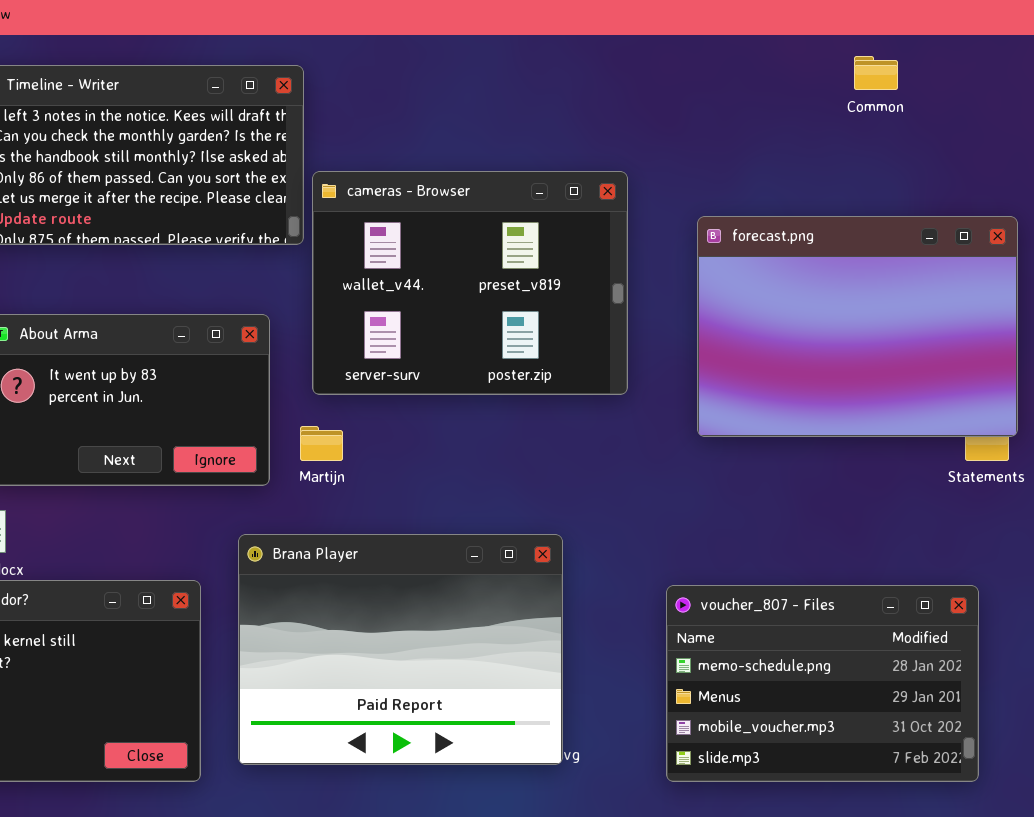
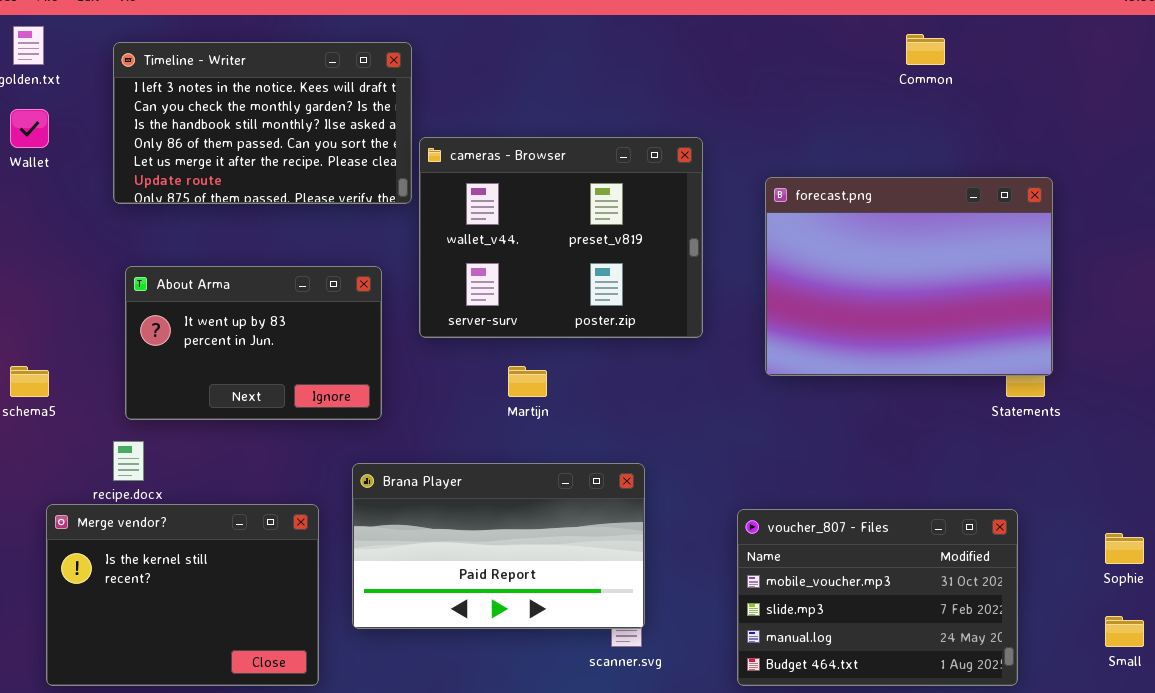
Martijn: [300,426,343,461] -> [508,366,547,397], moved
Brana Player: [238,534,563,765] -> [352,463,645,629], resized
voucher_807 - Files: [666,585,979,782] -> [737,509,1018,686], scrolled down 2 rows

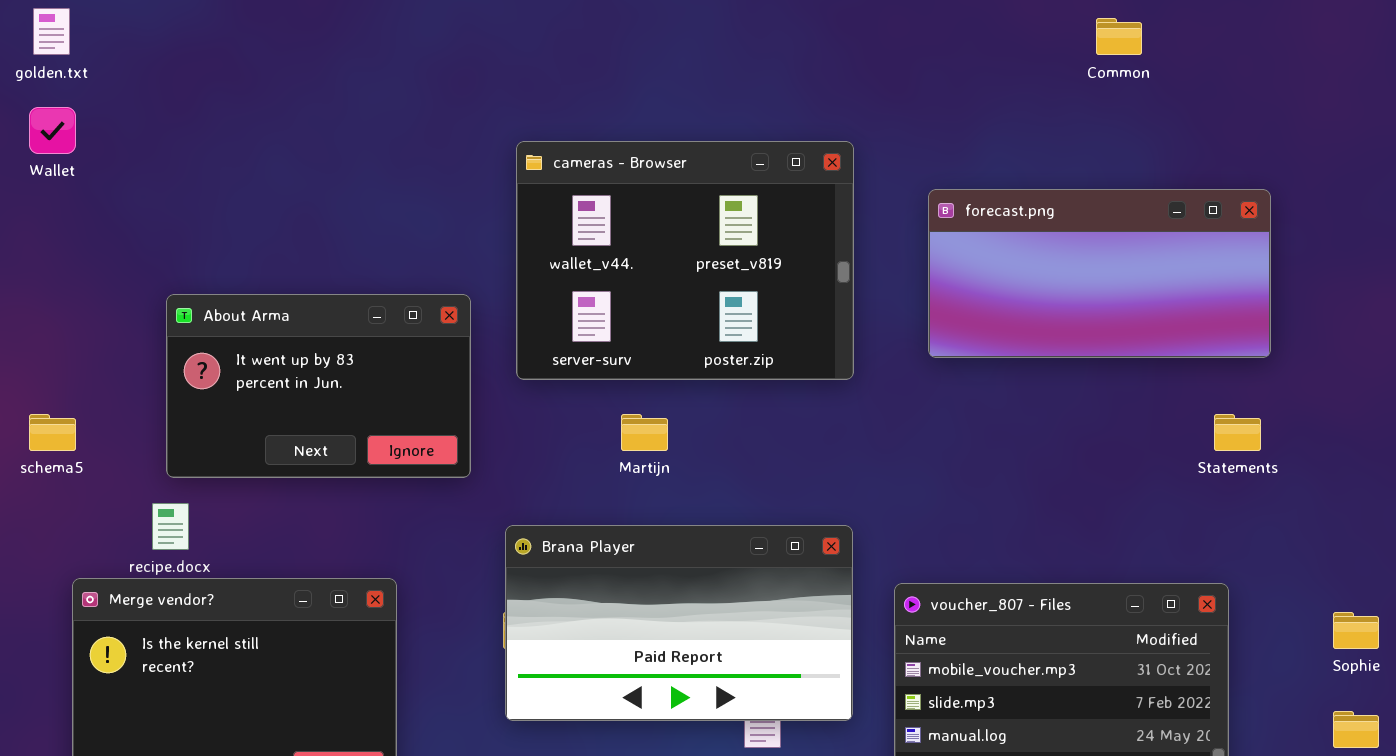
Timeline - Writer: [113,42,412,204] -> none, closed
forecast.png: [765,177,1053,376] -> [928,189,1271,358], resized
Brana Player: [352,463,645,629] -> [505,525,853,721], moved

